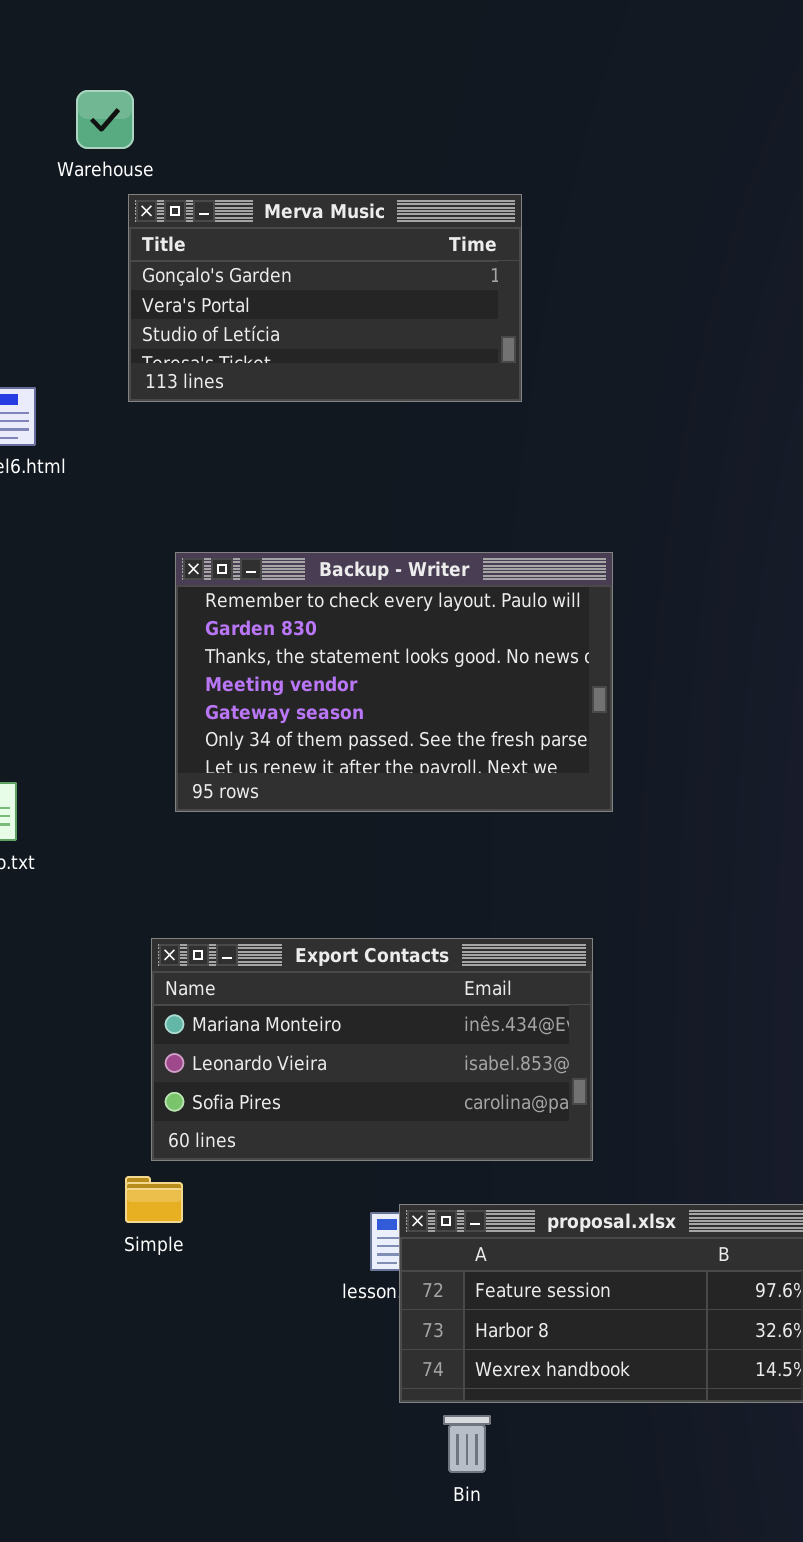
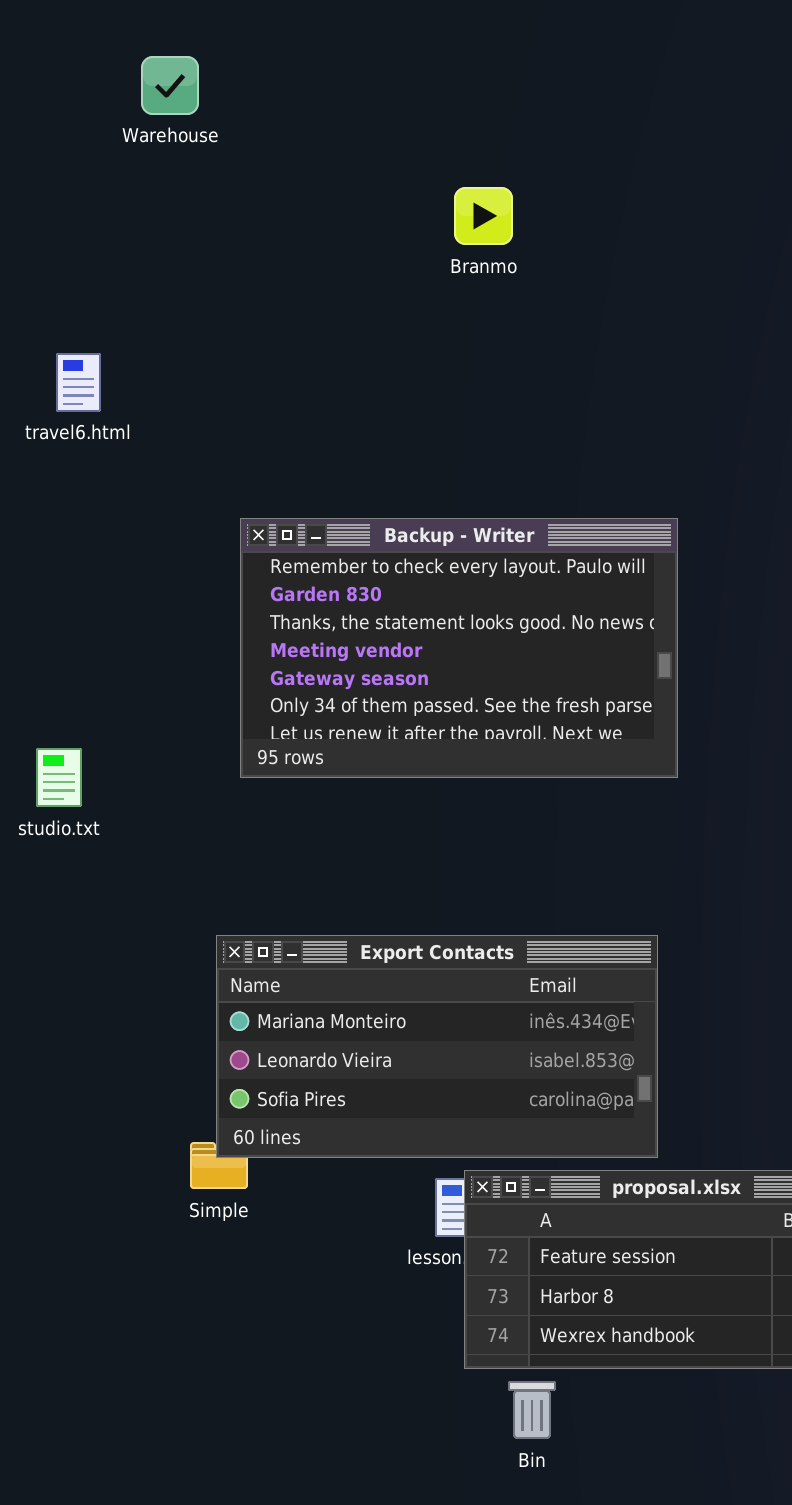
Merva Music: [128,194,522,402] -> none, closed
Export Contacts: [151,938,593,1161] -> [216,935,658,1158], moved

